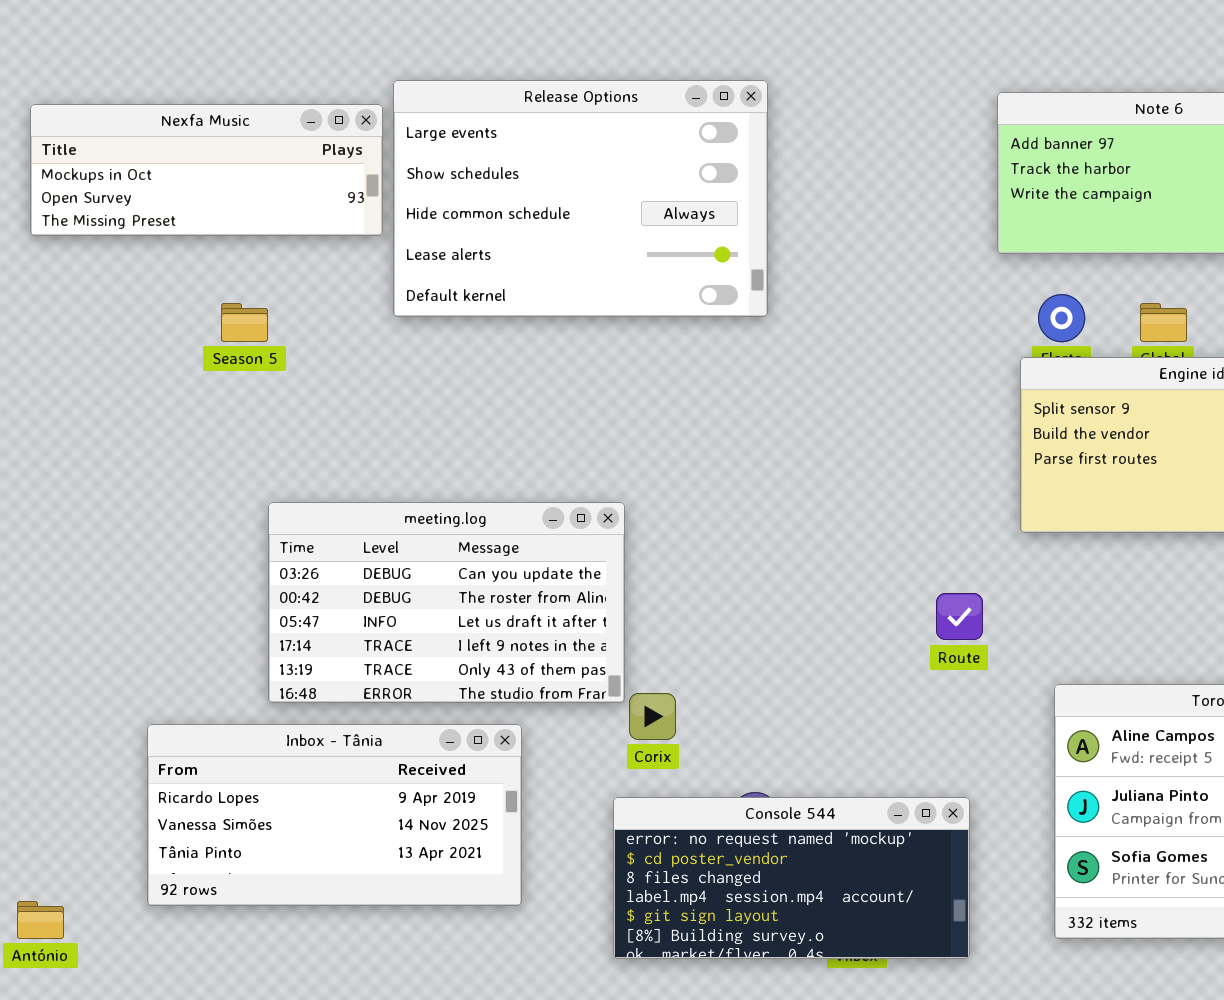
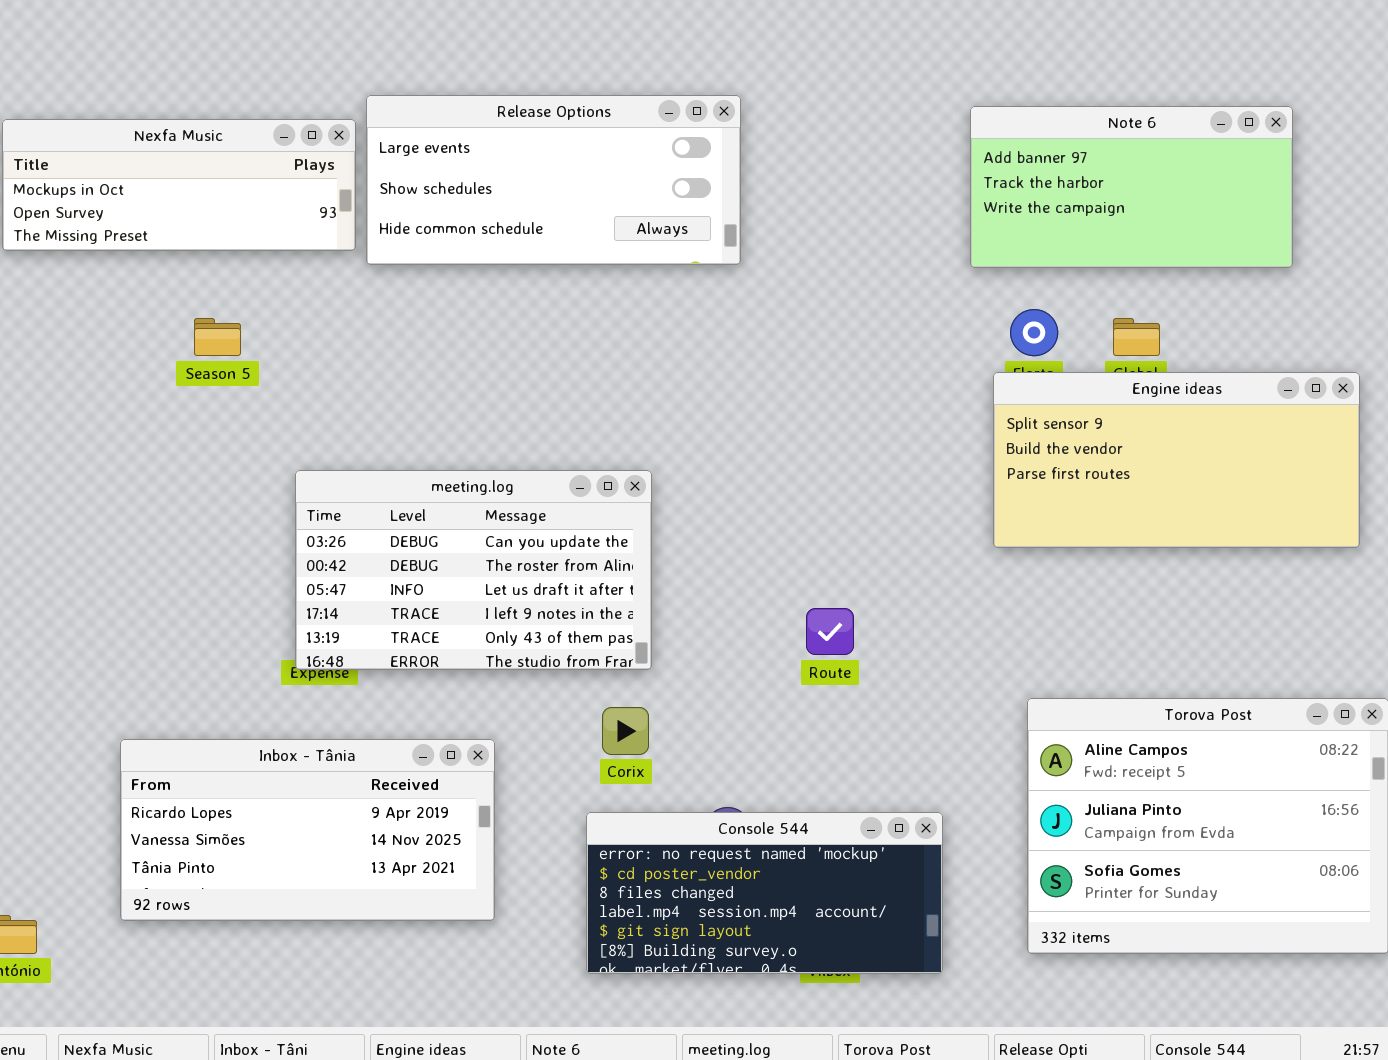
Release Options: [393,80,768,317] -> [366,95,741,265], resized
meeting.log: [268,502,625,703] -> [295,470,652,670], moved
Route: [936,593,983,640] -> [806,608,854,655], moved

